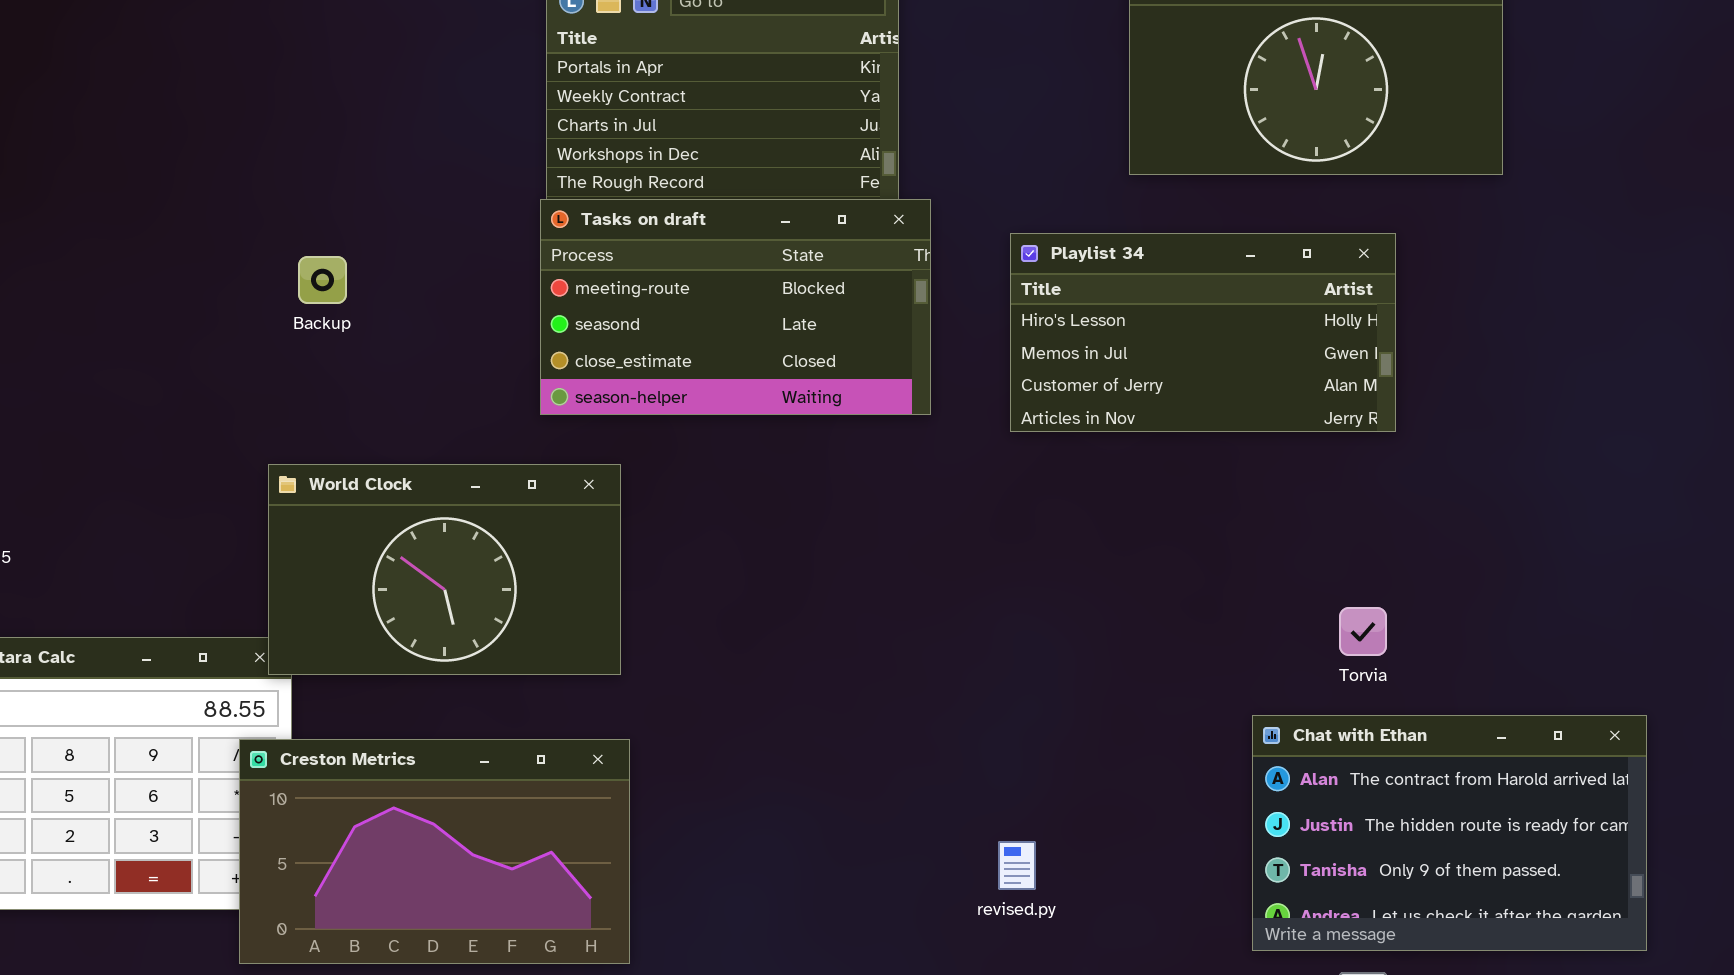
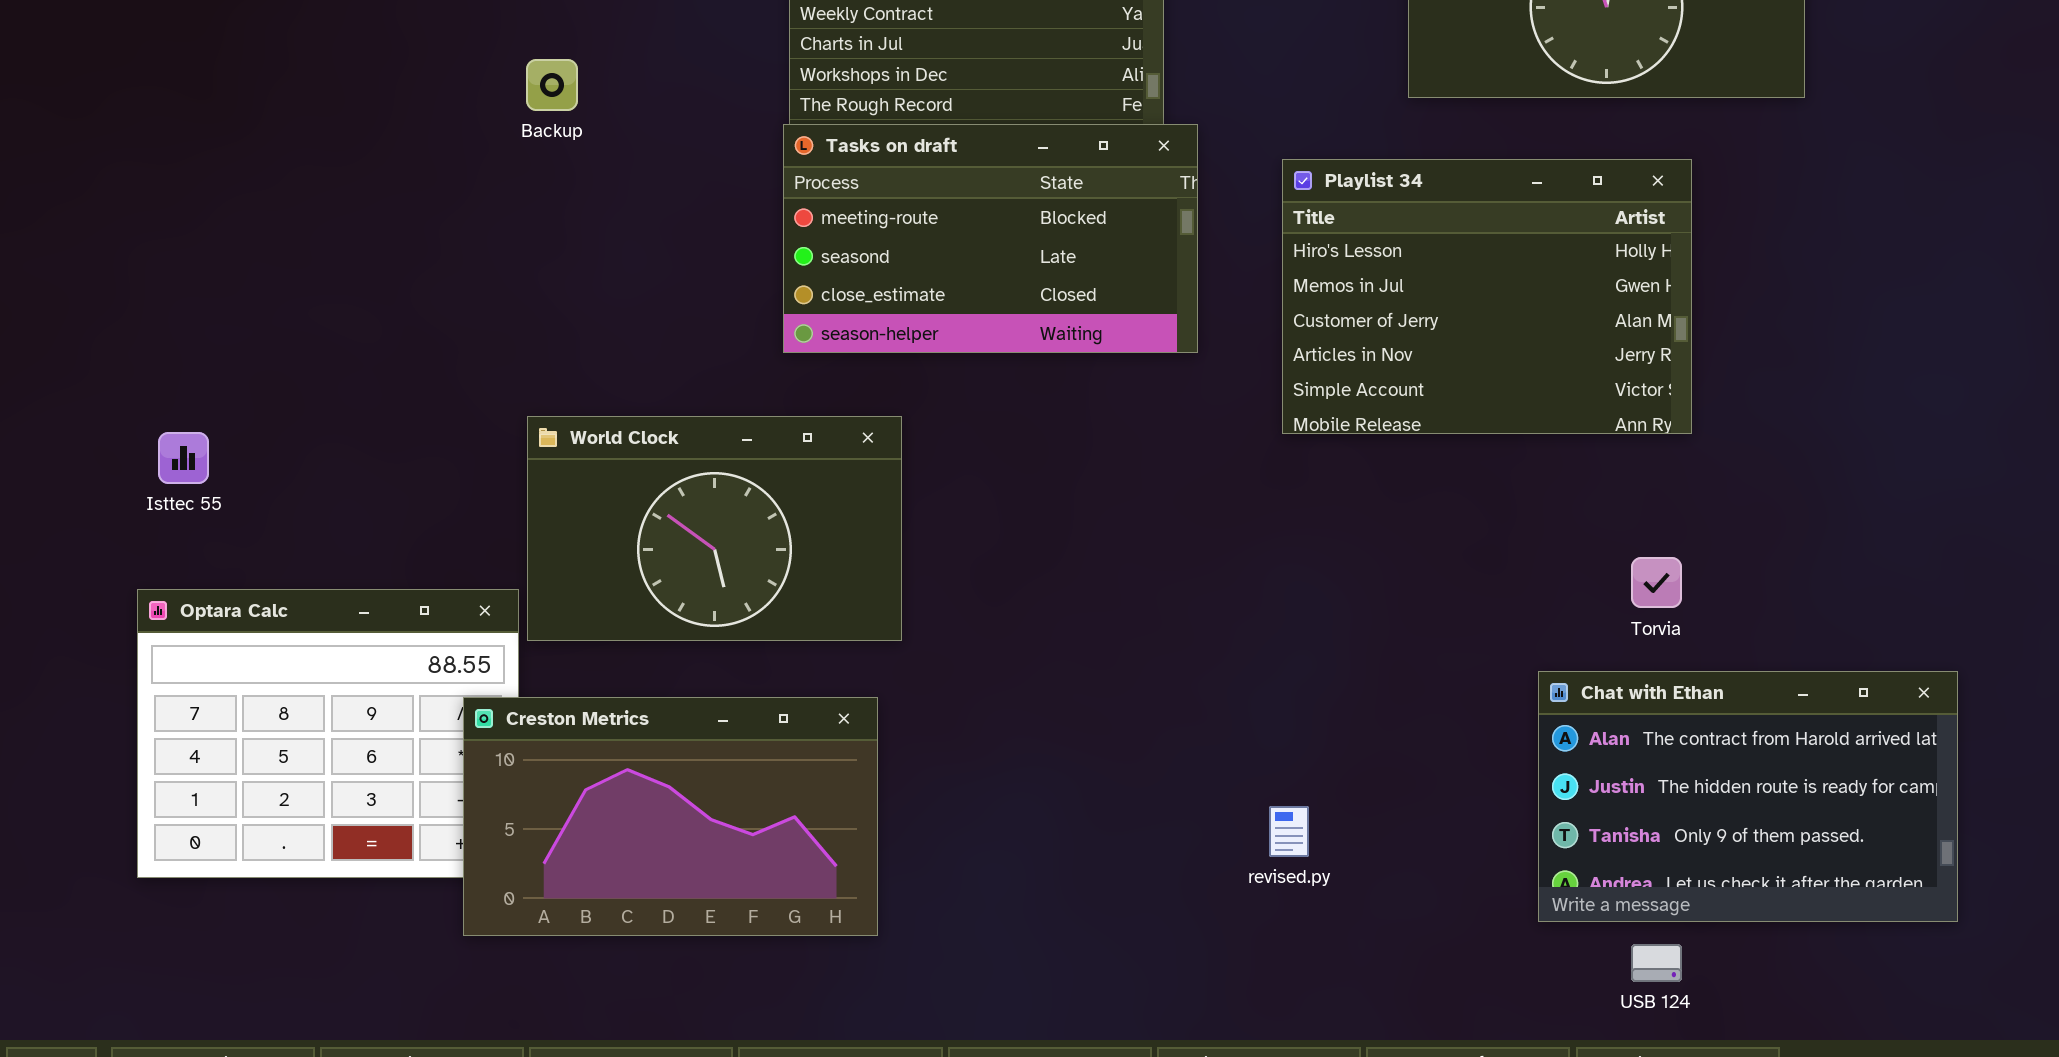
Playlist 34: [1010,233,1396,432] -> [1282,159,1692,434], resized
Backup: [298,256,347,304] -> [526,59,578,111], moved
World Clock: [268,464,621,675] -> [527,416,902,641], moved

